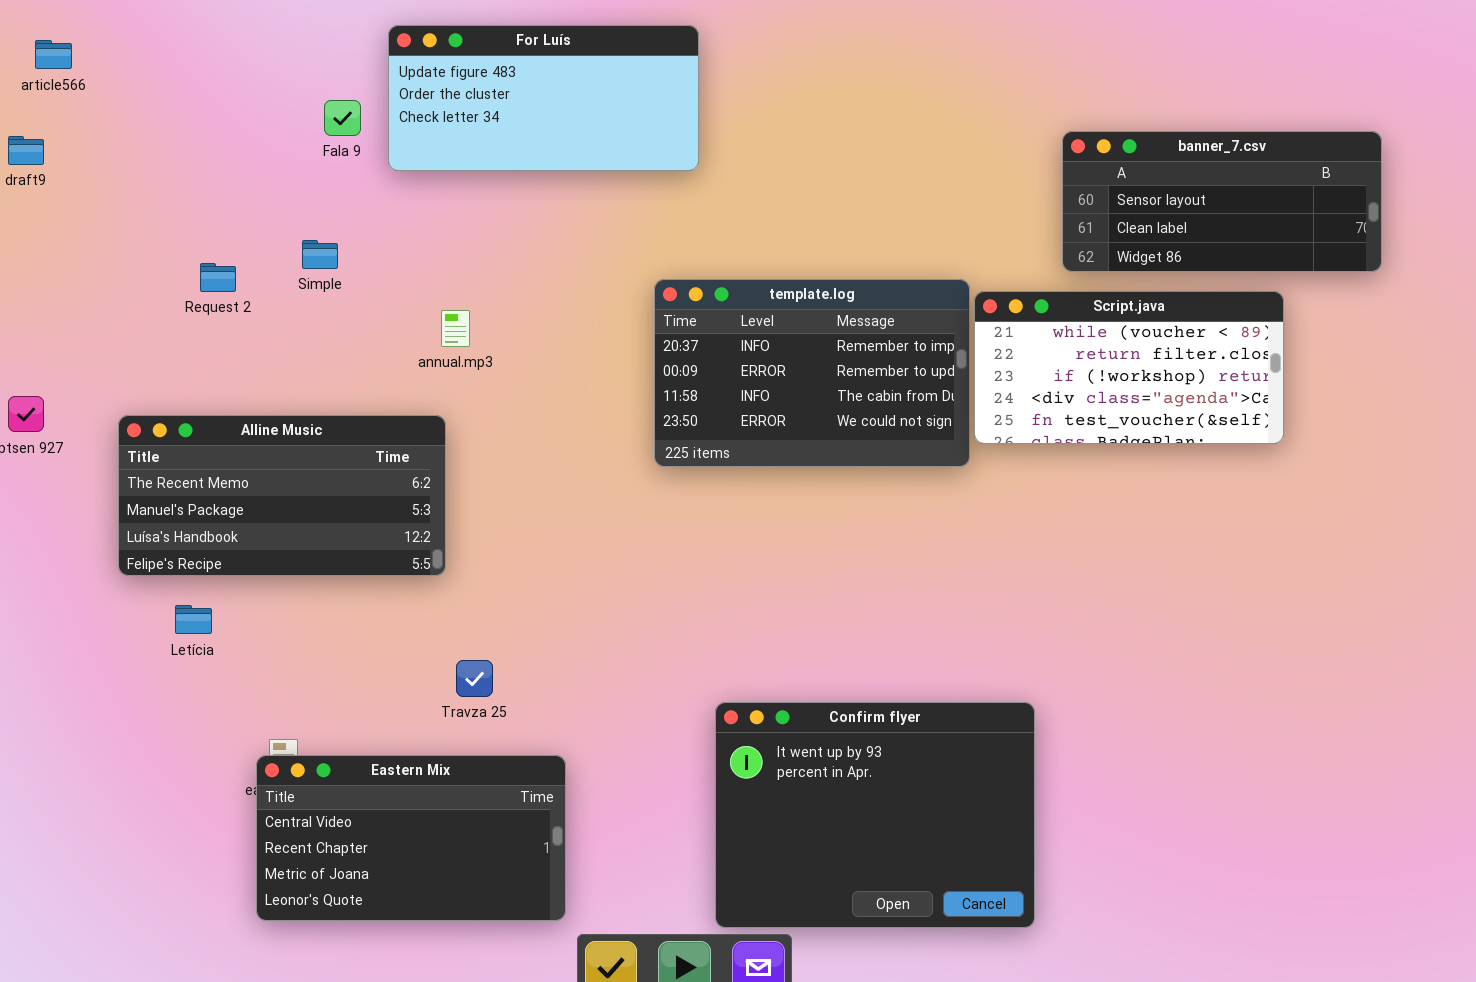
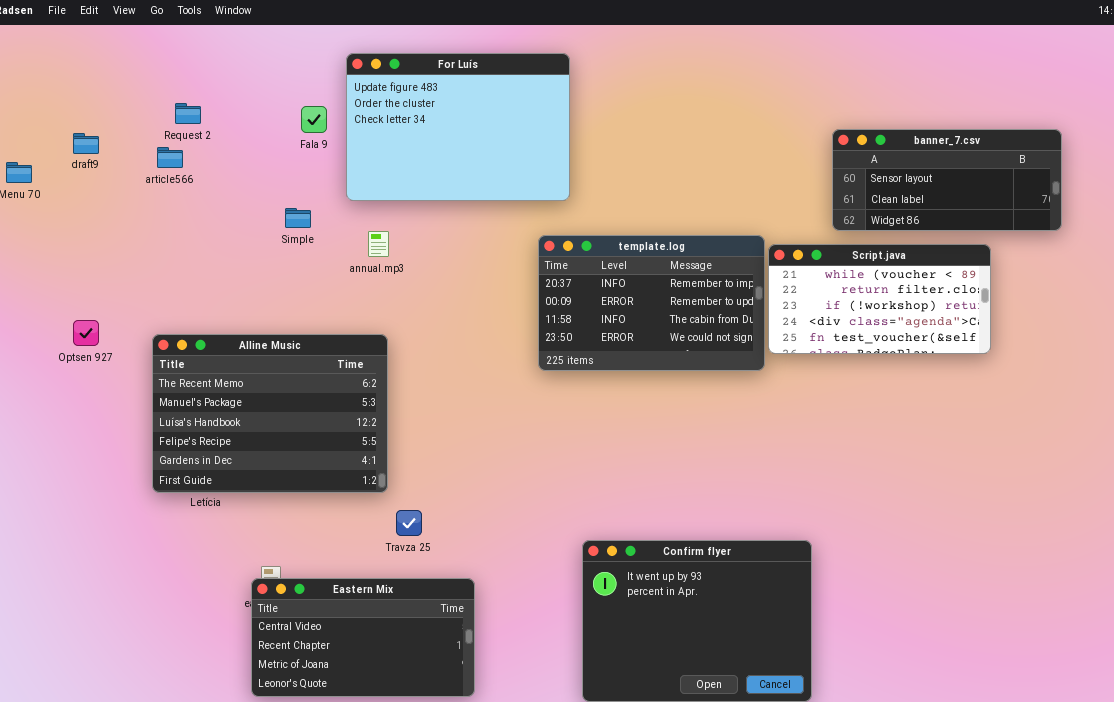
For Luís: [388,25,699,171] -> [346,53,570,201], resized
article566: [35,40,72,69] -> [157,147,183,168], moved
Request 2: [200,263,236,292] -> [175,103,201,124], moved
annual.mp3: [441,310,470,347] -> [368,231,389,257], moved
Alline Music: [118,415,446,576] -> [152,334,388,493], resized

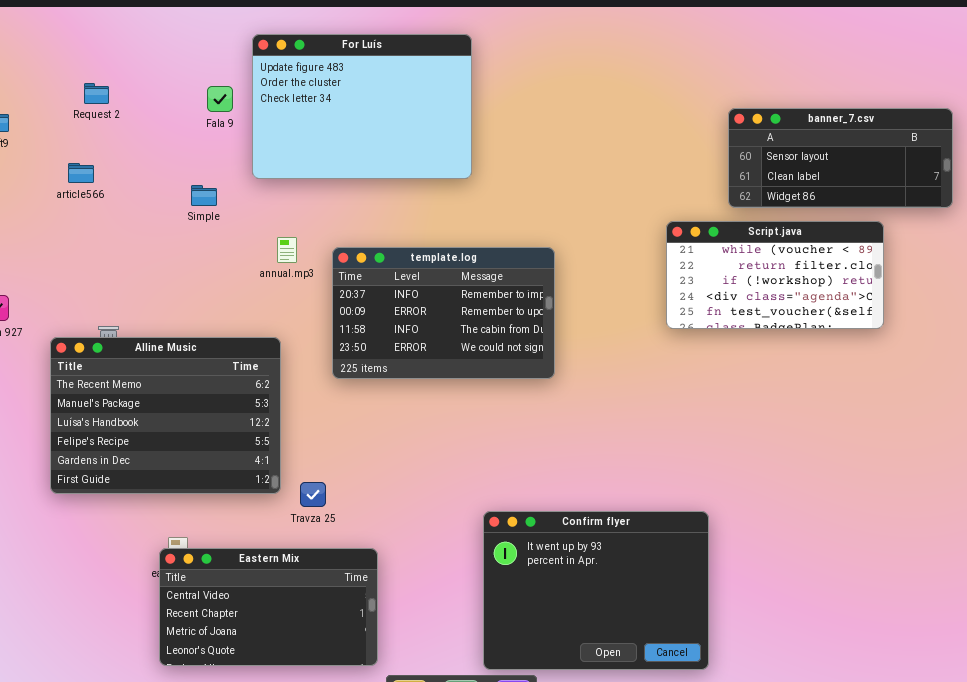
article566: [157,147,183,168] -> [68,163,94,183], moved
annual.mp3: [368,231,389,257] -> [277,237,297,263], moved
template.log: [538,235,765,371] -> [332,247,555,379], moved
Alline Music: [152,334,388,493] -> [50,337,281,494], moved

